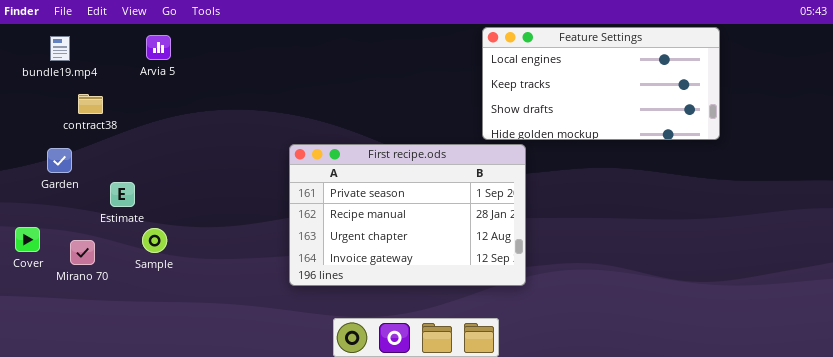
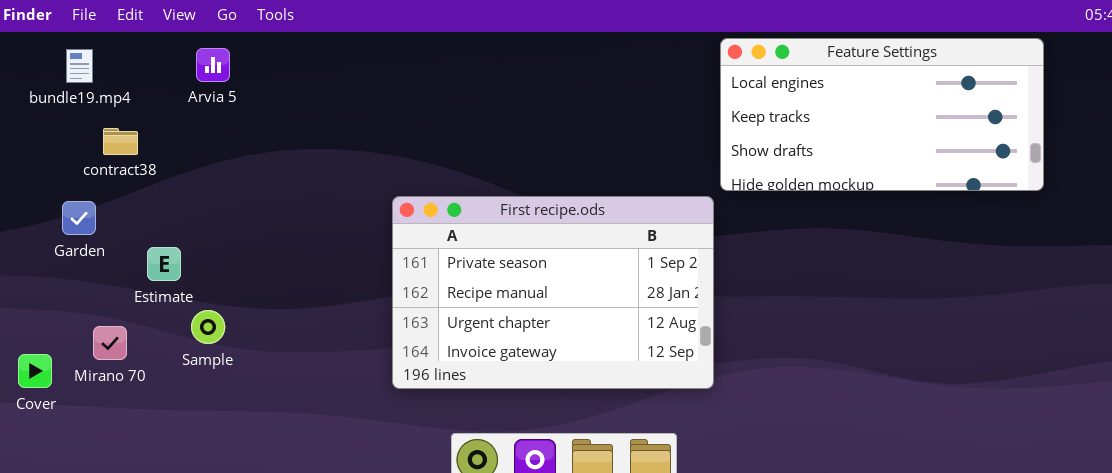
Feature Settings: [482,27,720,140] -> [720,38,1044,191], moved
Cover: [15,227,40,252] -> [18,354,52,388], moved

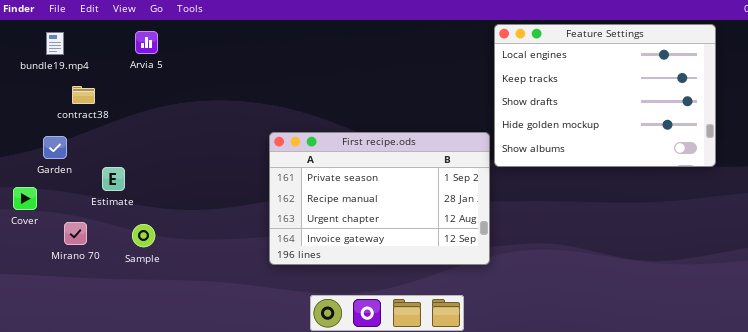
Feature Settings: [720,38,1044,191] -> [494,24,716,167], resized
Sample: [191,310,225,344] -> [132,224,155,247], moved
Cover: [18,354,52,388] -> [13,187,37,210], moved

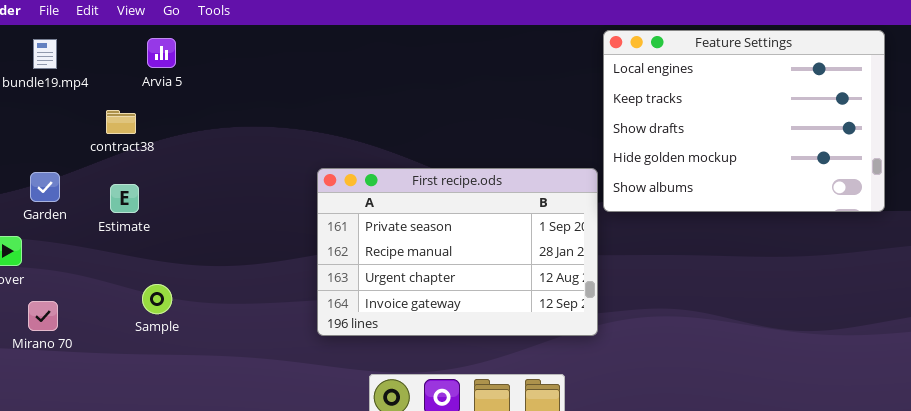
contract38: [72,86,95,104] -> [106,110,136,134], moved
Estimate: [102,167,125,191] -> [110,184,139,213], moved
Mirano 70: [64,222,87,245] -> [28,301,58,331], moved

